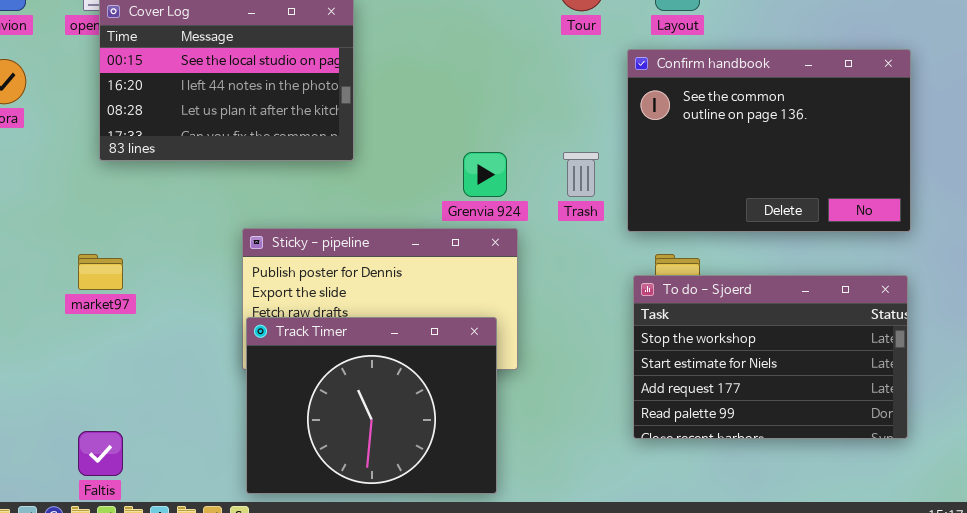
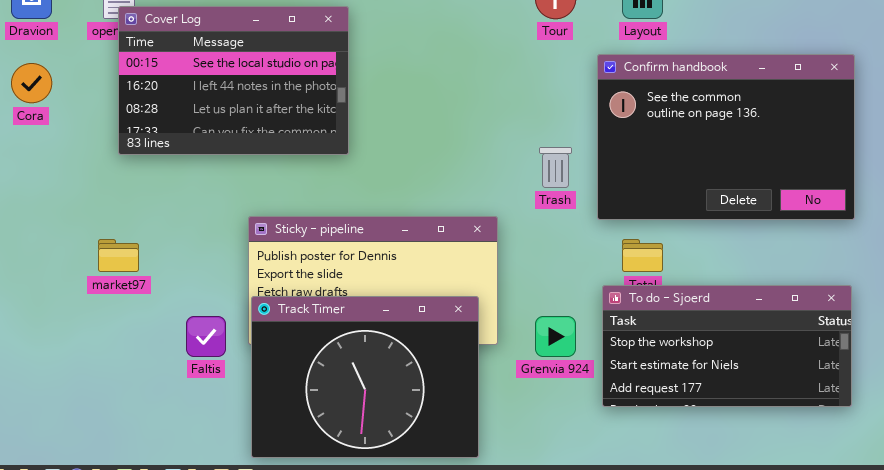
Grenvia 924: [463,152,507,197] -> [535,316,576,357], moved
To do - Sjoerd: [633,275,908,439] -> [602,285,852,407], resized
Faltis: [78,431,123,476] -> [186,316,226,357], moved

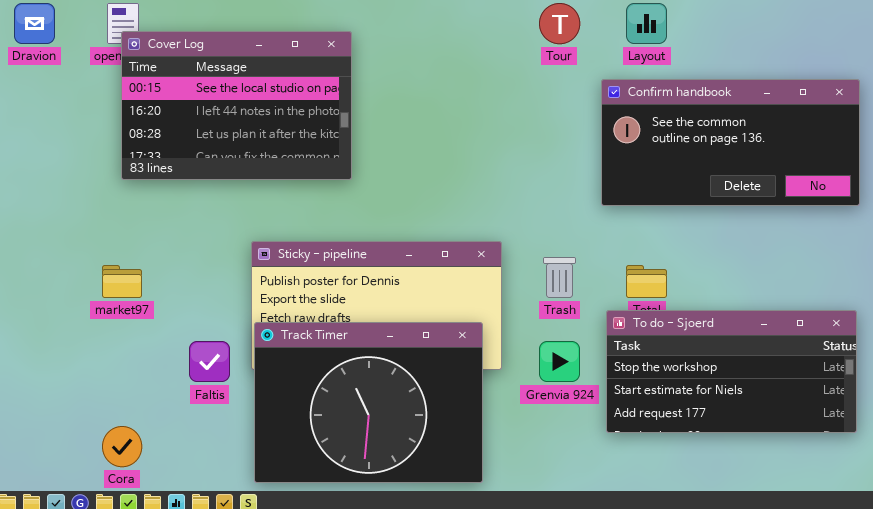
Confirm handbook: [597,54,855,220] -> [601,79,860,206], resized
Cora: [11,63,52,103] -> [102,426,142,467], moved
Trash: [539,147,572,188] -> [543,257,576,298], moved

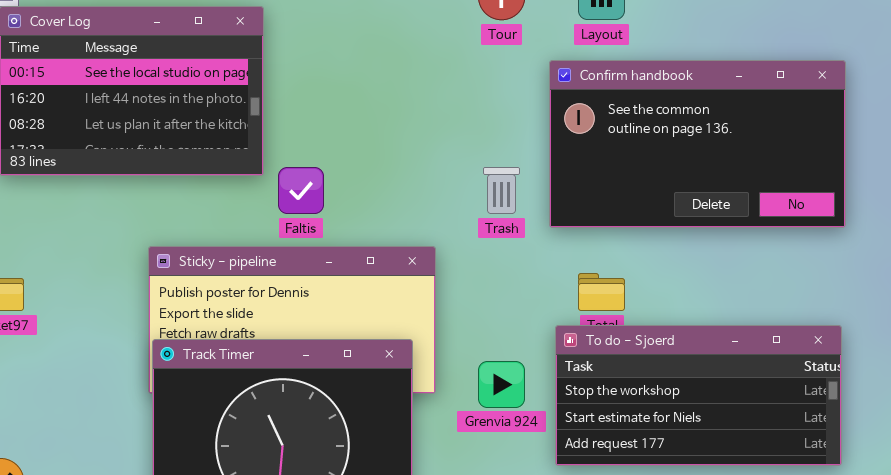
Confirm handbook: [601,79,860,206] -> [549,60,846,228], resized
Trash: [543,257,576,298] -> [483,167,520,214], moved
Faltis: [189,341,230,382] -> [278,167,324,214], moved

